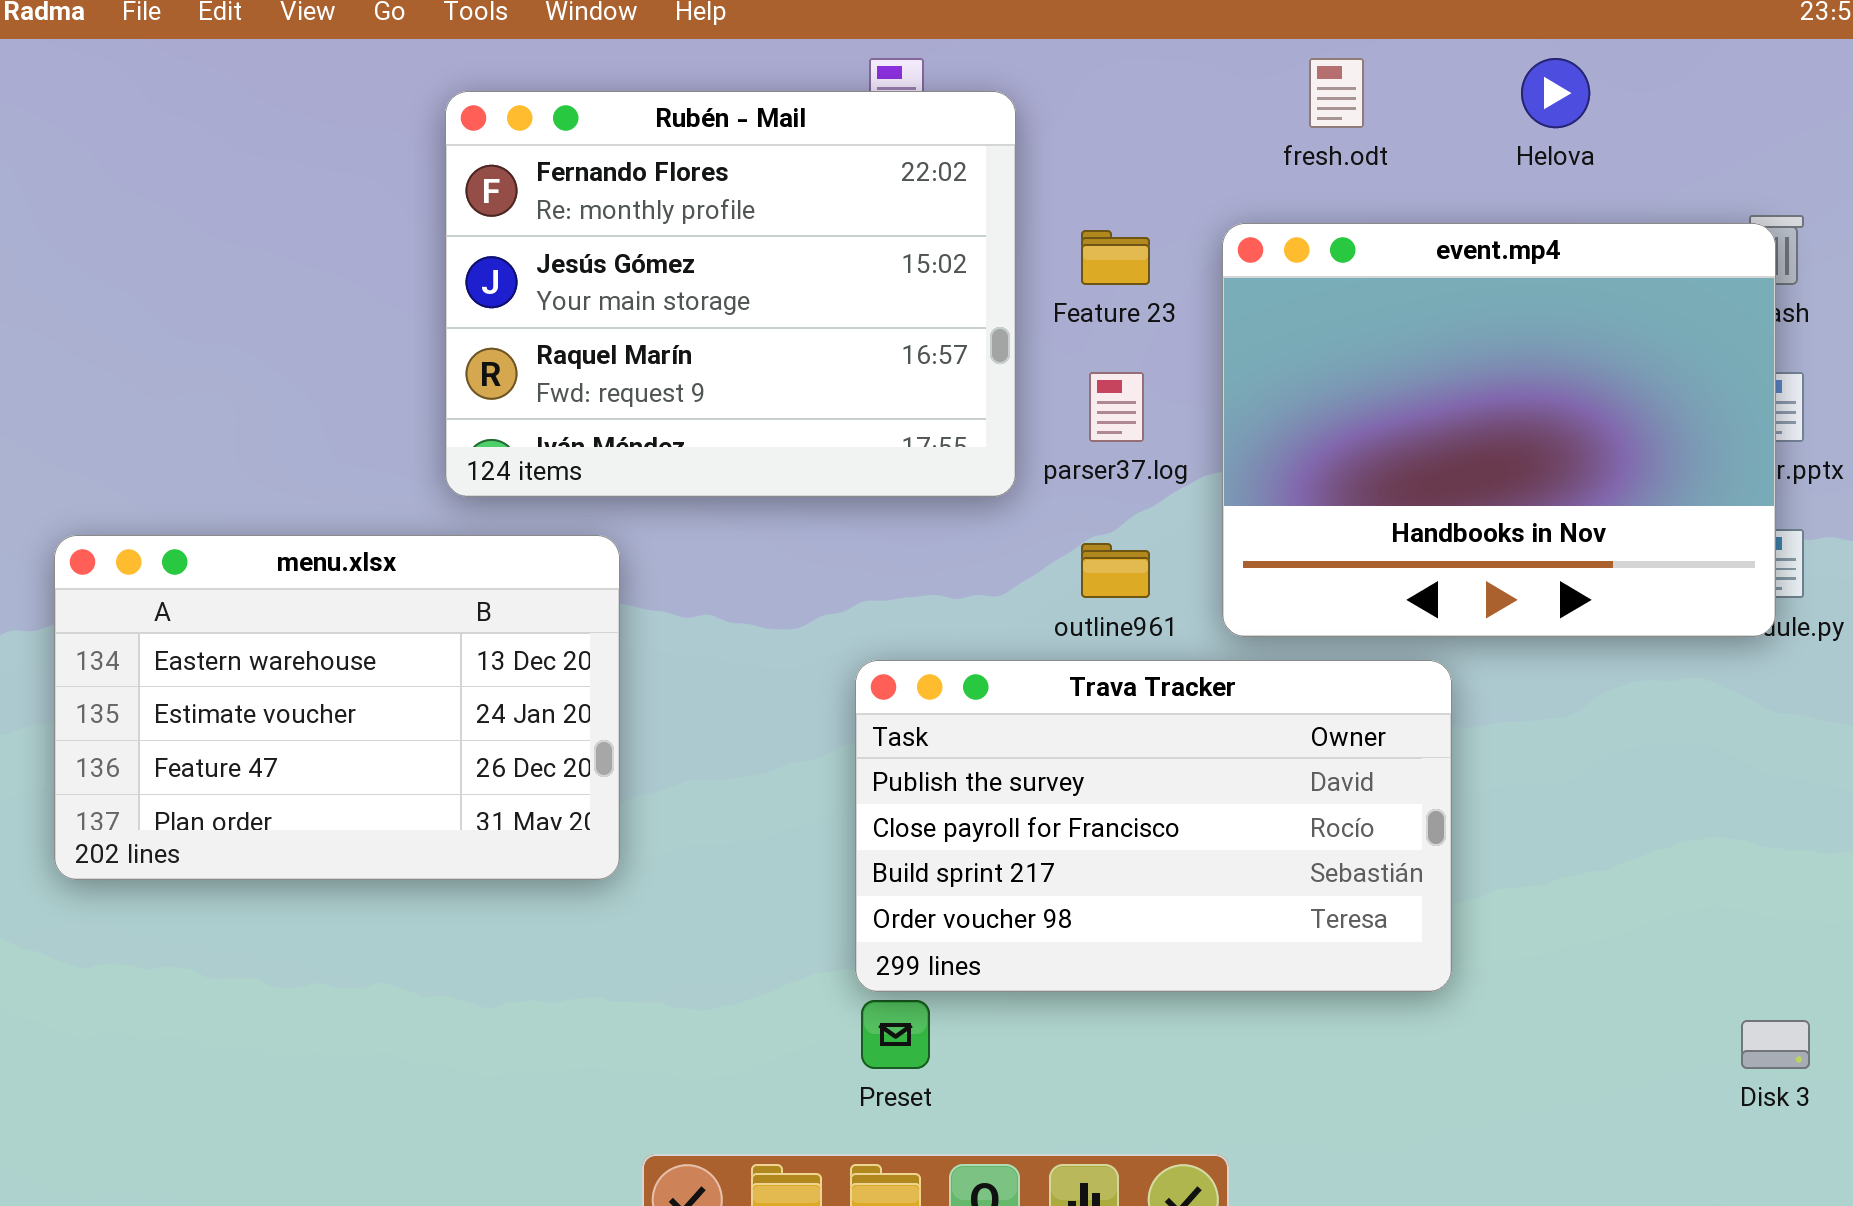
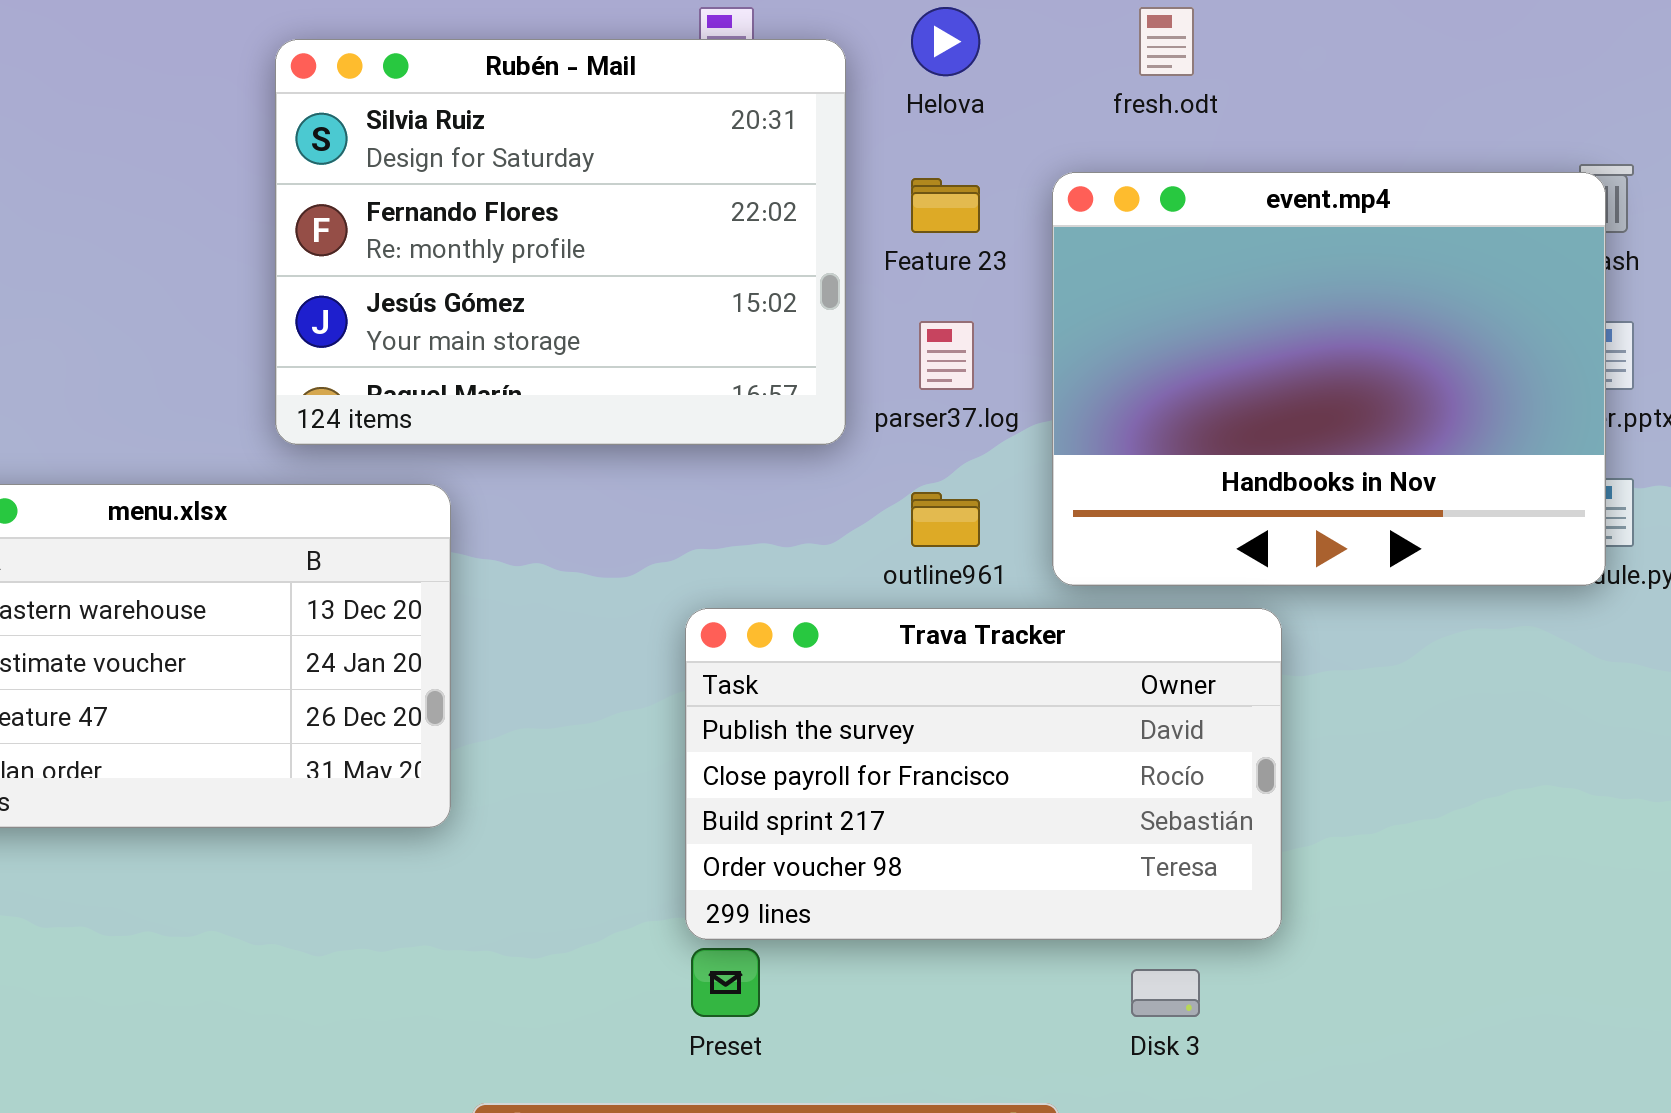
Helova: [1521,58,1590,128] -> [911,7,980,76], moved
Rubén - Mail: [445,91,1016,497] -> [275,39,846,445], scrolled up 1 row
Disk 3: [1741,1020,1810,1069] -> [1131,969,1200,1017], moved

